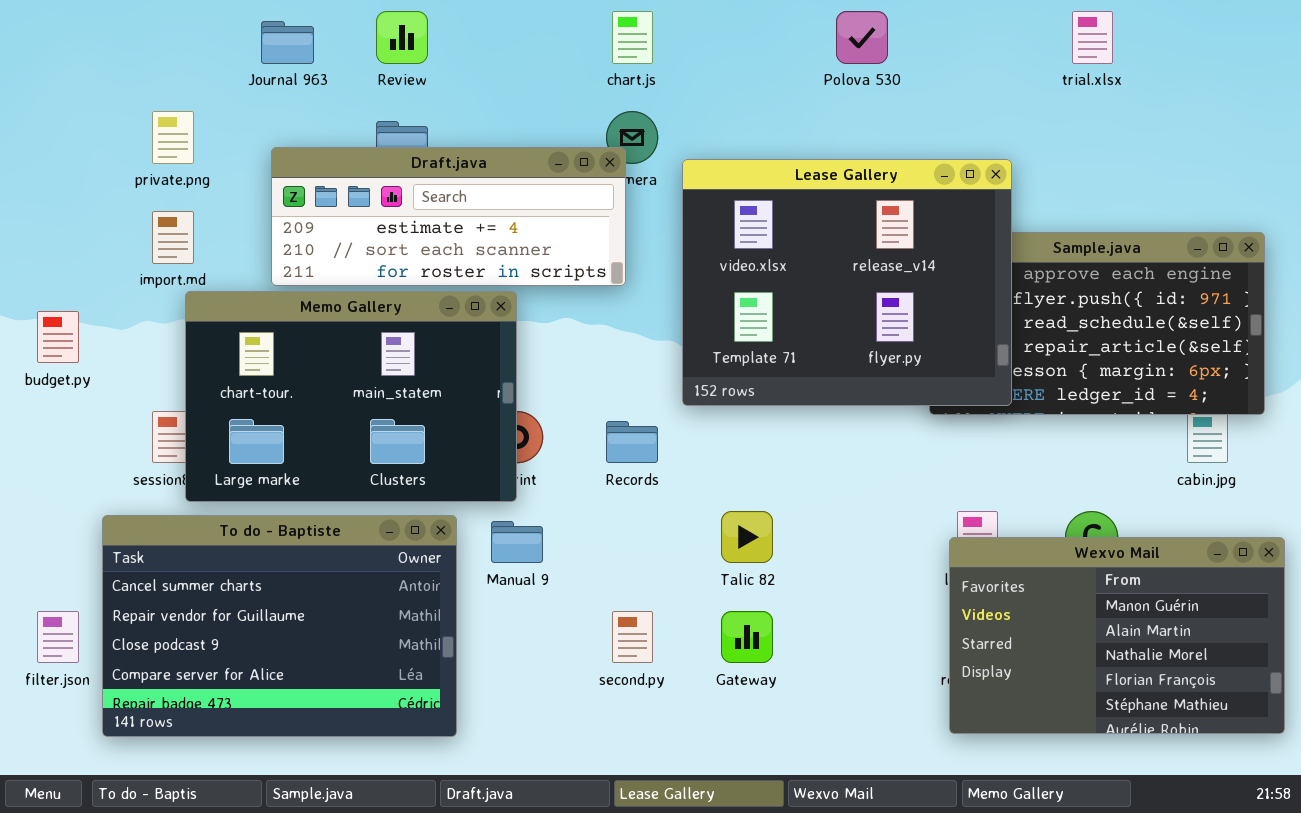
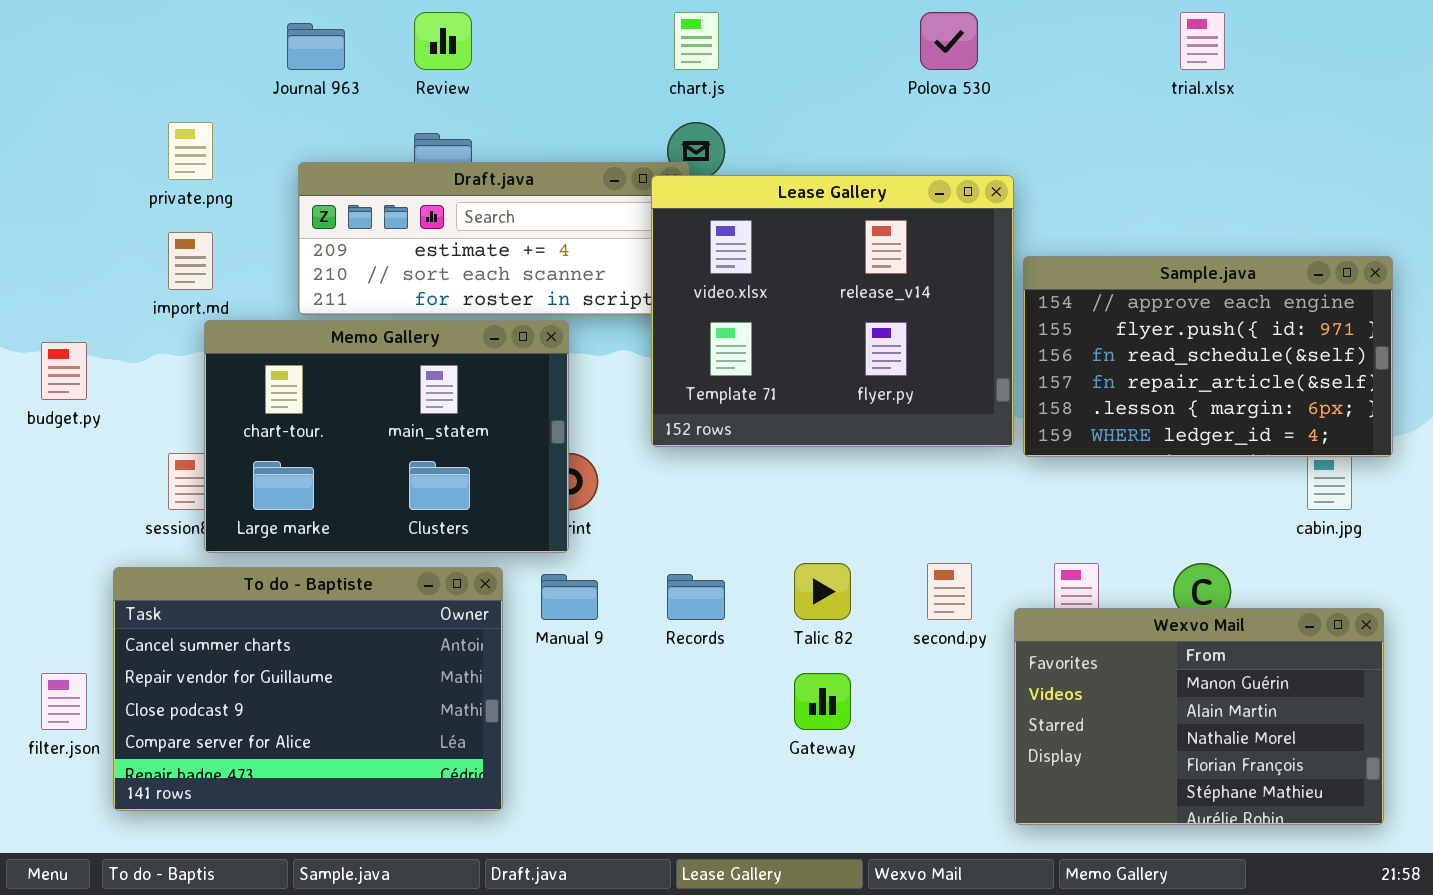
Lease Gallery: [682,159,1012,406] -> [651,175,1014,447], moved
Records: [606,421,658,463] -> [667,574,725,620], moved
Wexvo Mail: [949,537,1285,734] -> [1014,608,1384,825], moved
second.py: [612,611,653,663] -> [927,563,972,620], moved

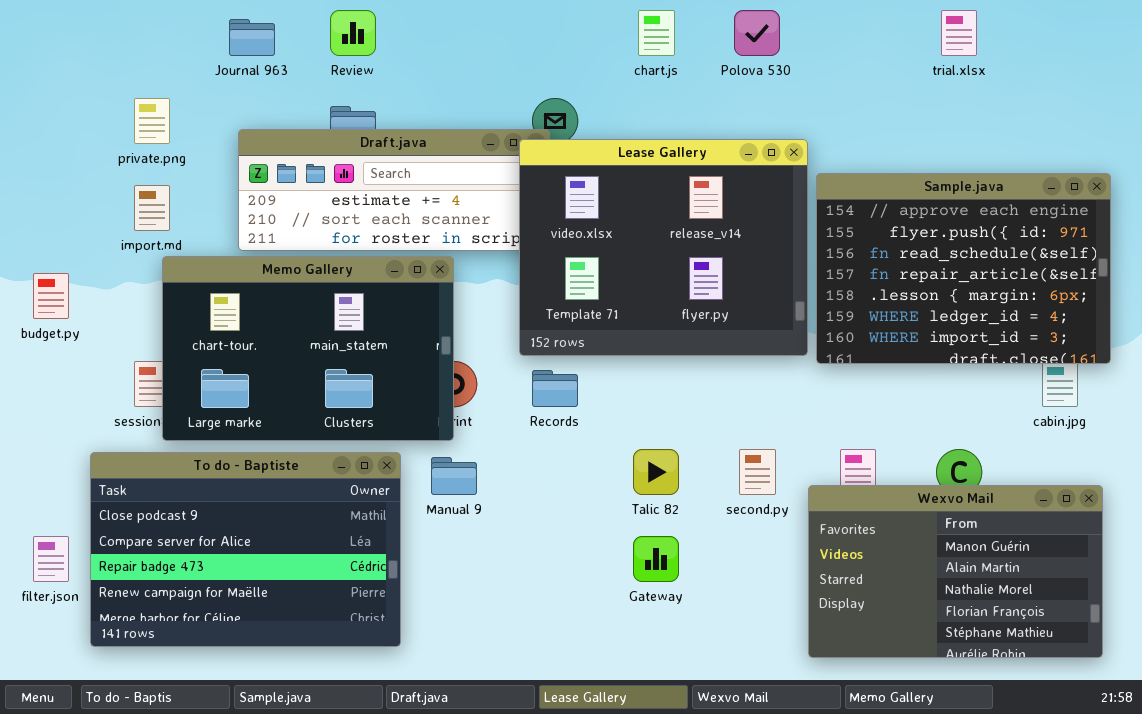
chart.js: [674,12,719,70] -> [638,10,675,56], moved
Sample.java: [1023,256,1393,457] -> [816,173,1111,364], resized
To do - Baptiste: [113,567,503,811] -> [90,452,401,647], scrolled down 2 rows
Records: [667,574,725,620] -> [532,370,578,407], moved

